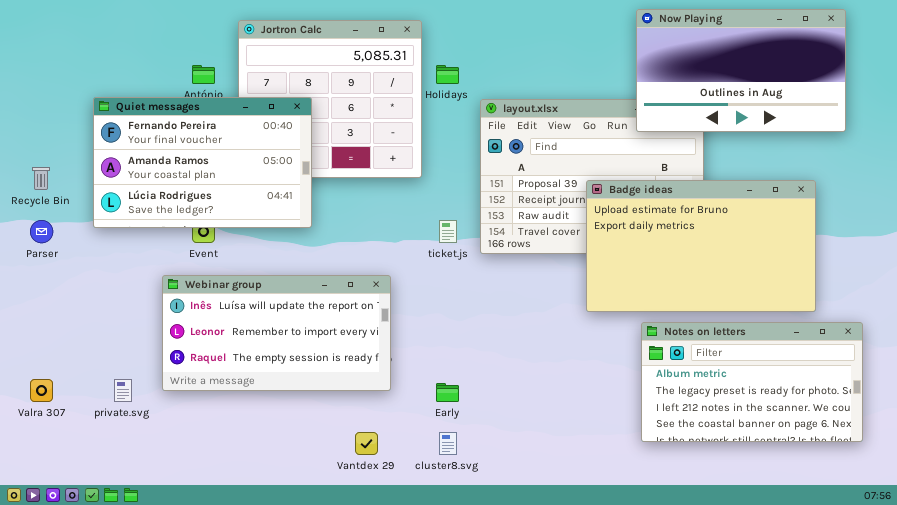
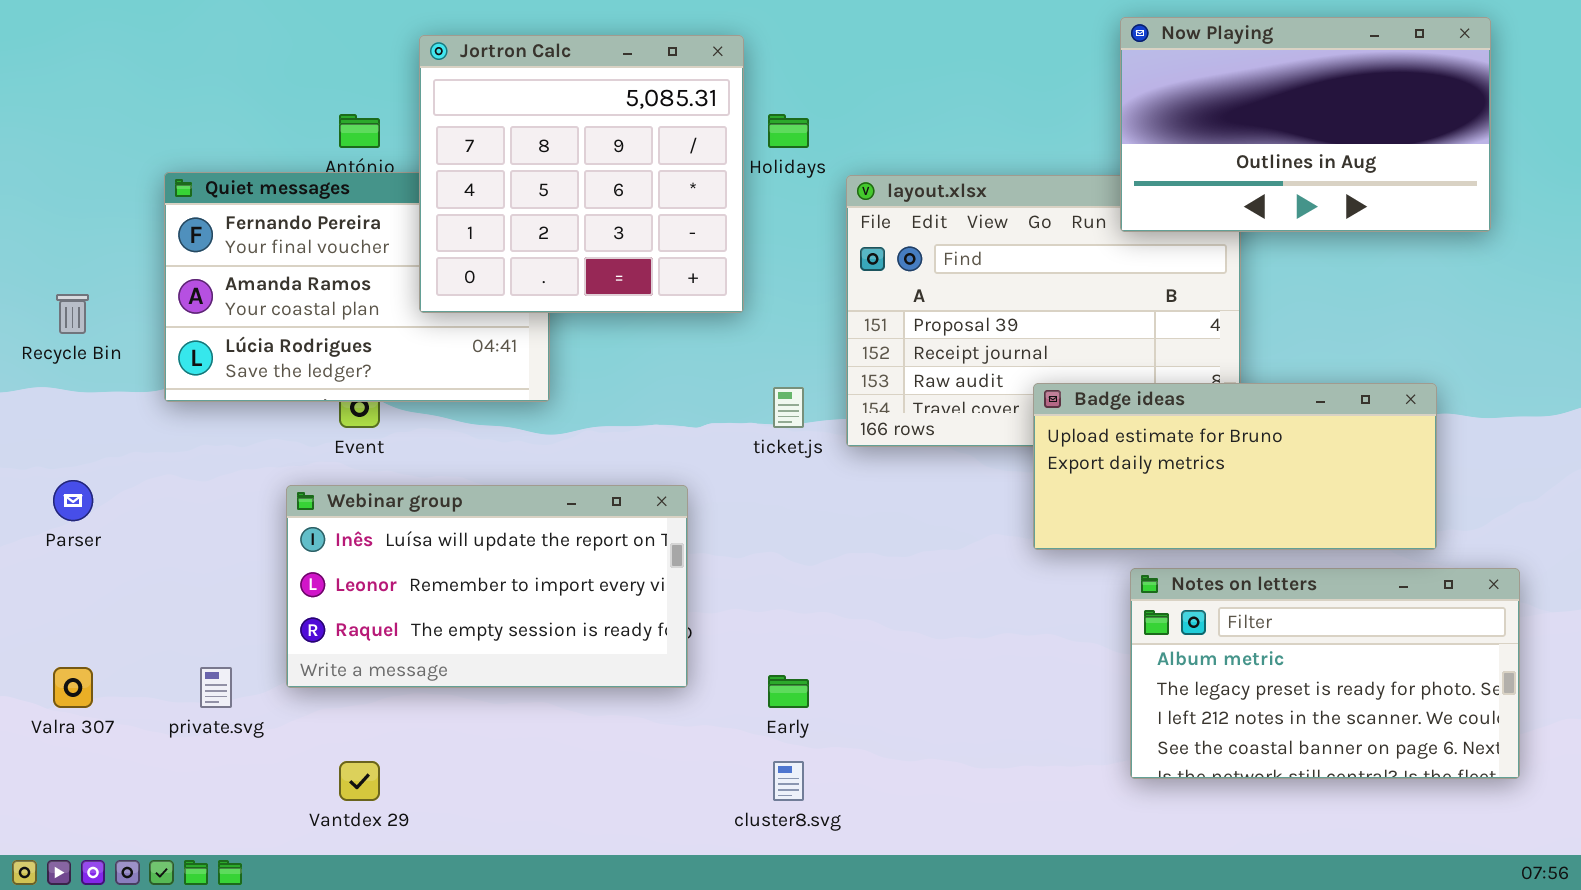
Jortron Calc: [238,20,422,178] -> [419,35,744,313], raised
Badge ideas: [586,180,816,312] -> [1033,383,1437,550], resized
Parser: [30,220,53,243] -> [53,480,93,521], moved
Vantdex 29: [355,432,378,455] -> [339,761,380,801], moved

